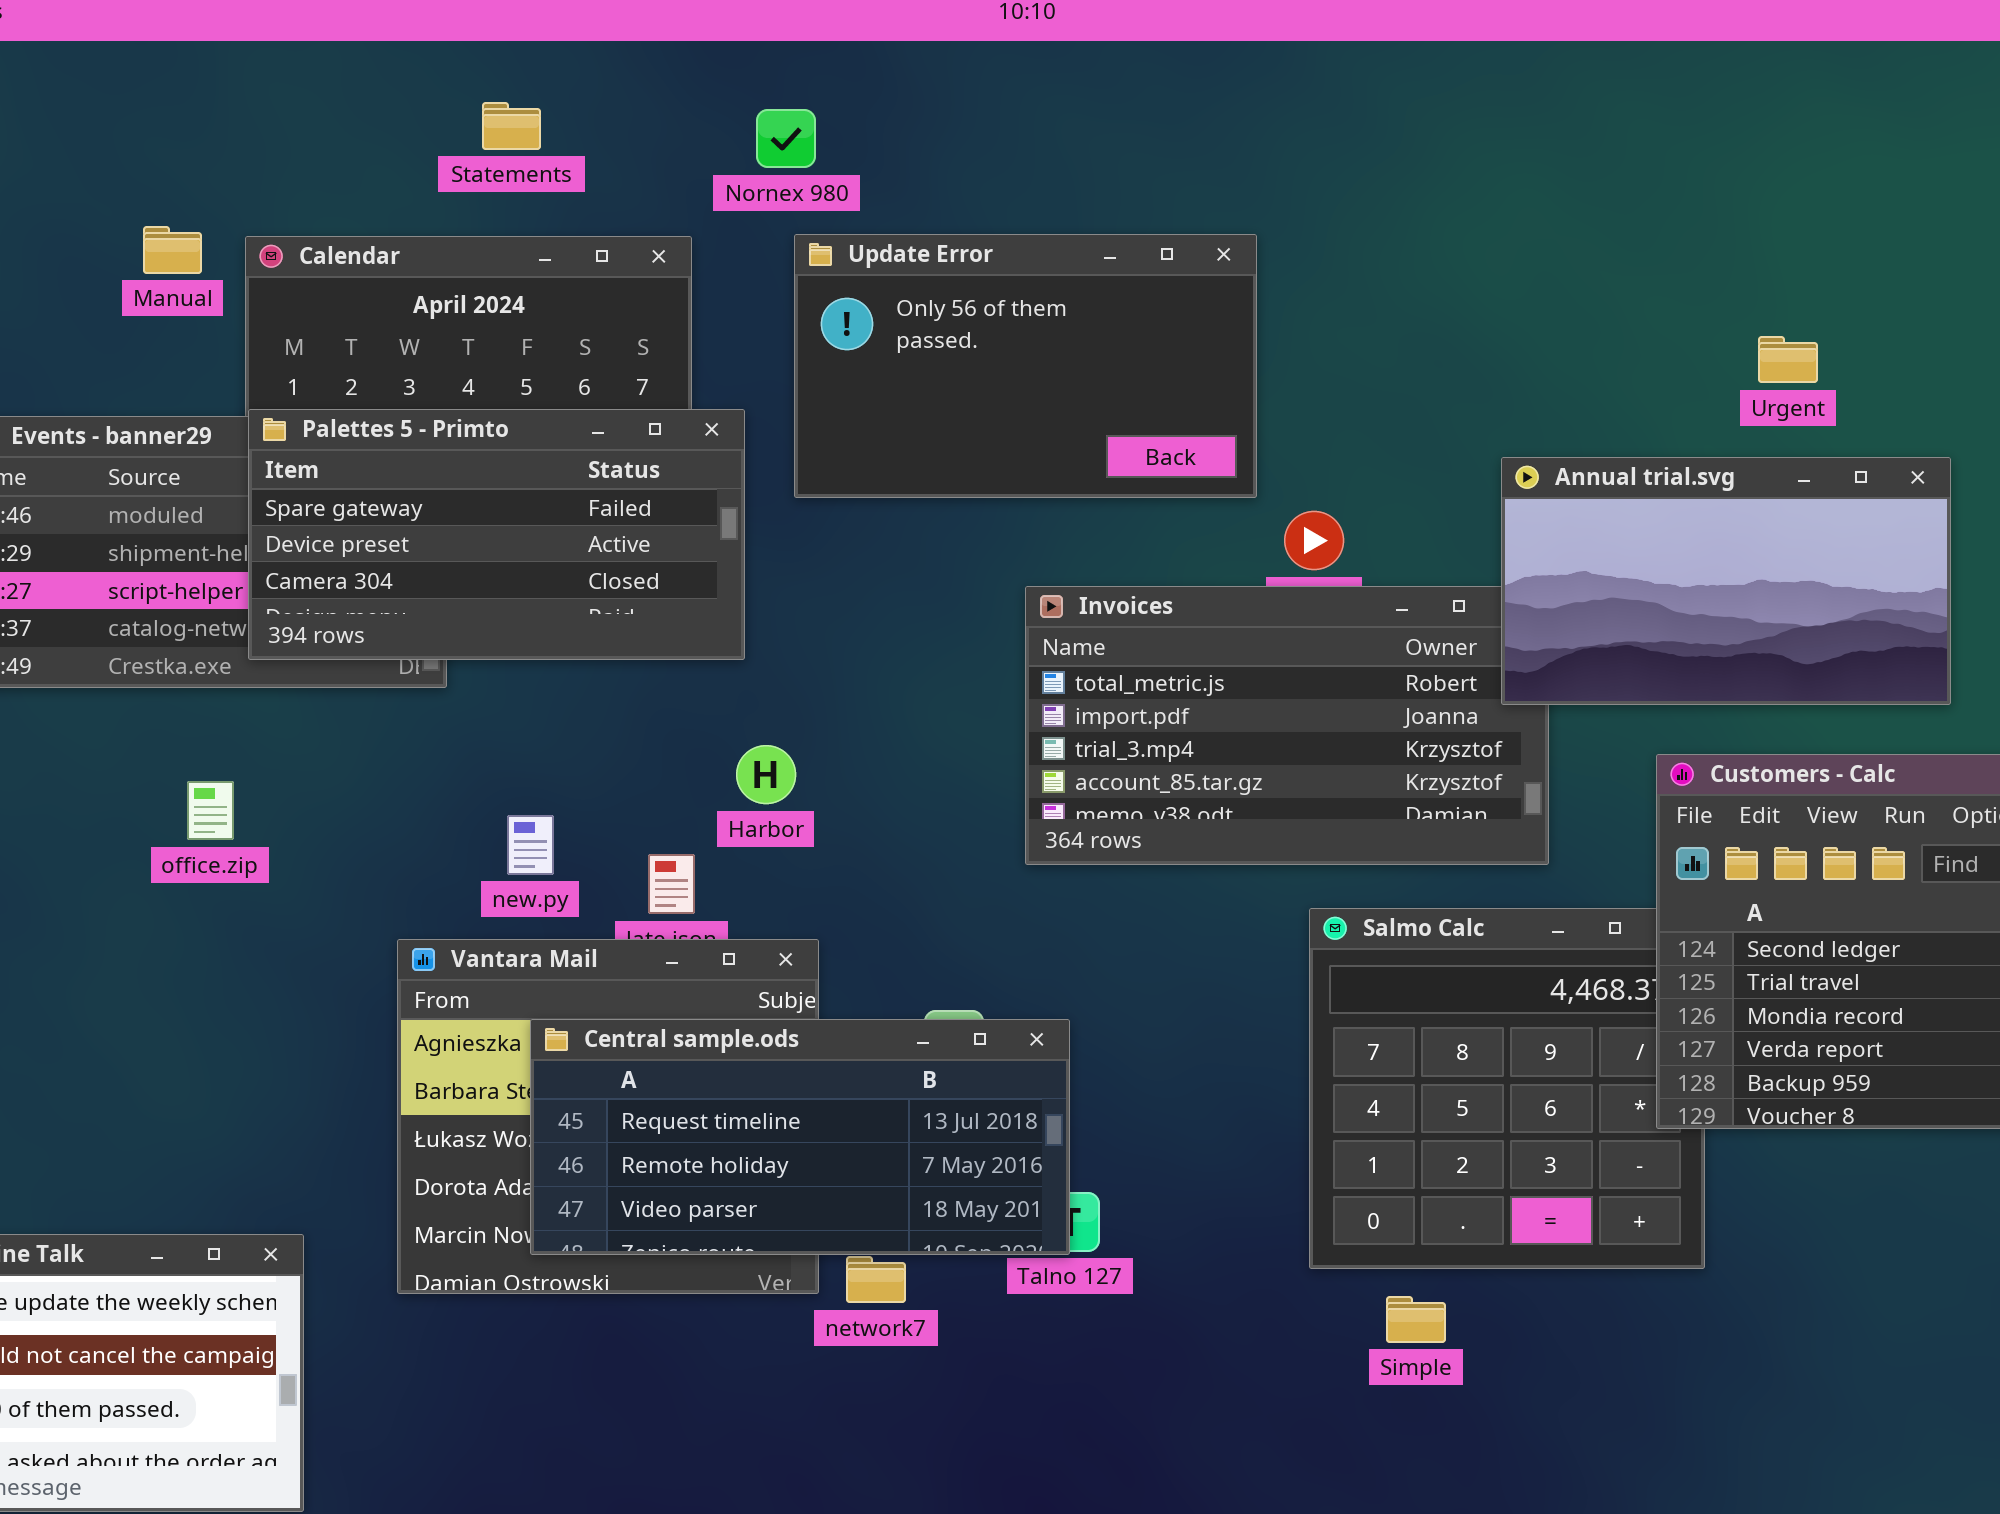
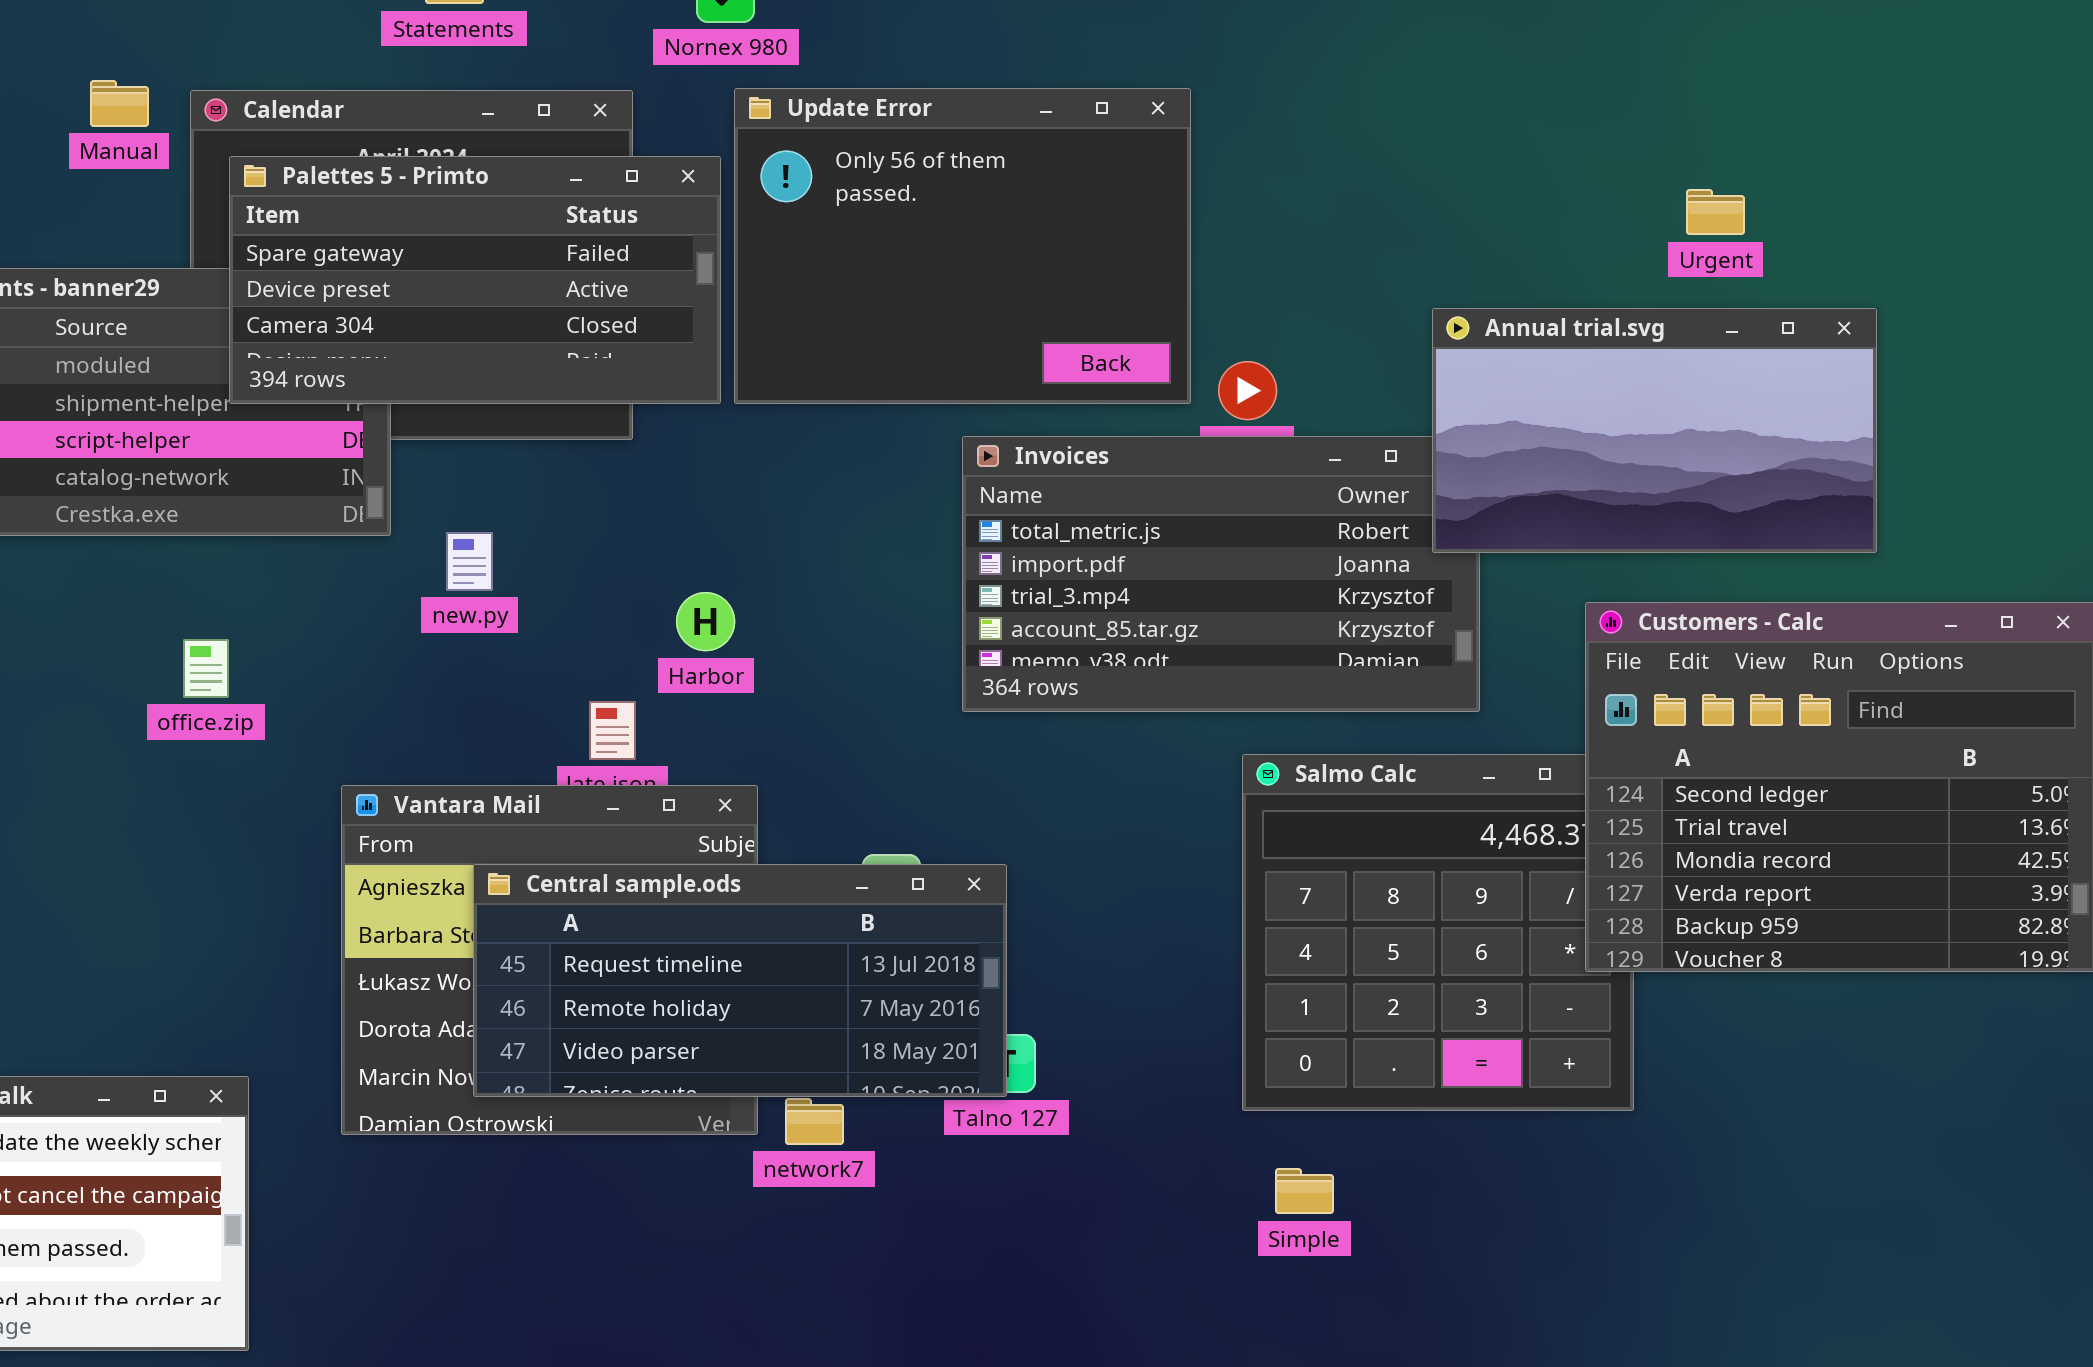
Update Error: [794,234,1257,498] -> [734,88,1191,404], resized
Palettes 5 - Primto: [248,409,745,660] -> [229,156,721,404], moved
office.zip: [187,781,234,840] -> [183,639,229,698], moved
new.py: [507,815,554,875] -> [446,532,493,591], moved
Simple: [1386,1296,1446,1343] -> [1275,1168,1334,1214], moved

